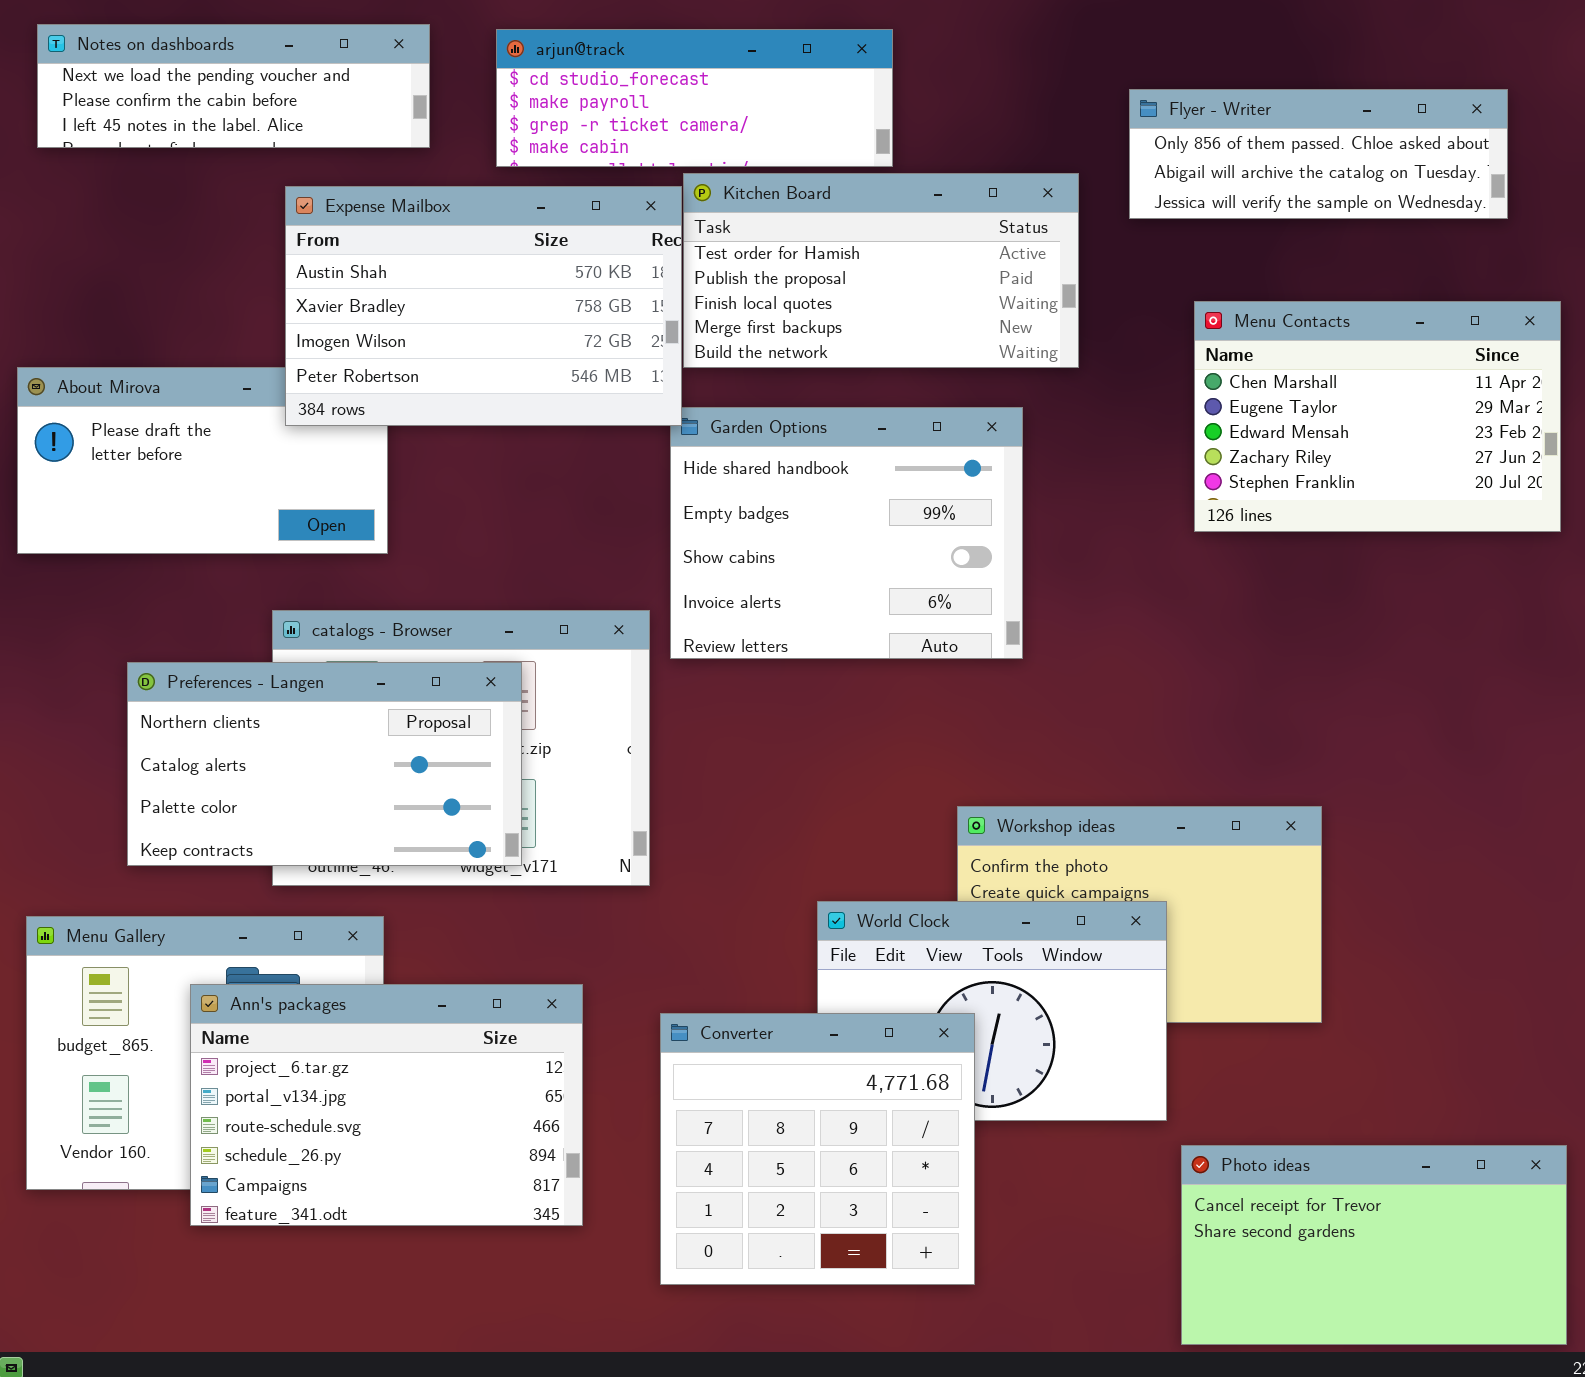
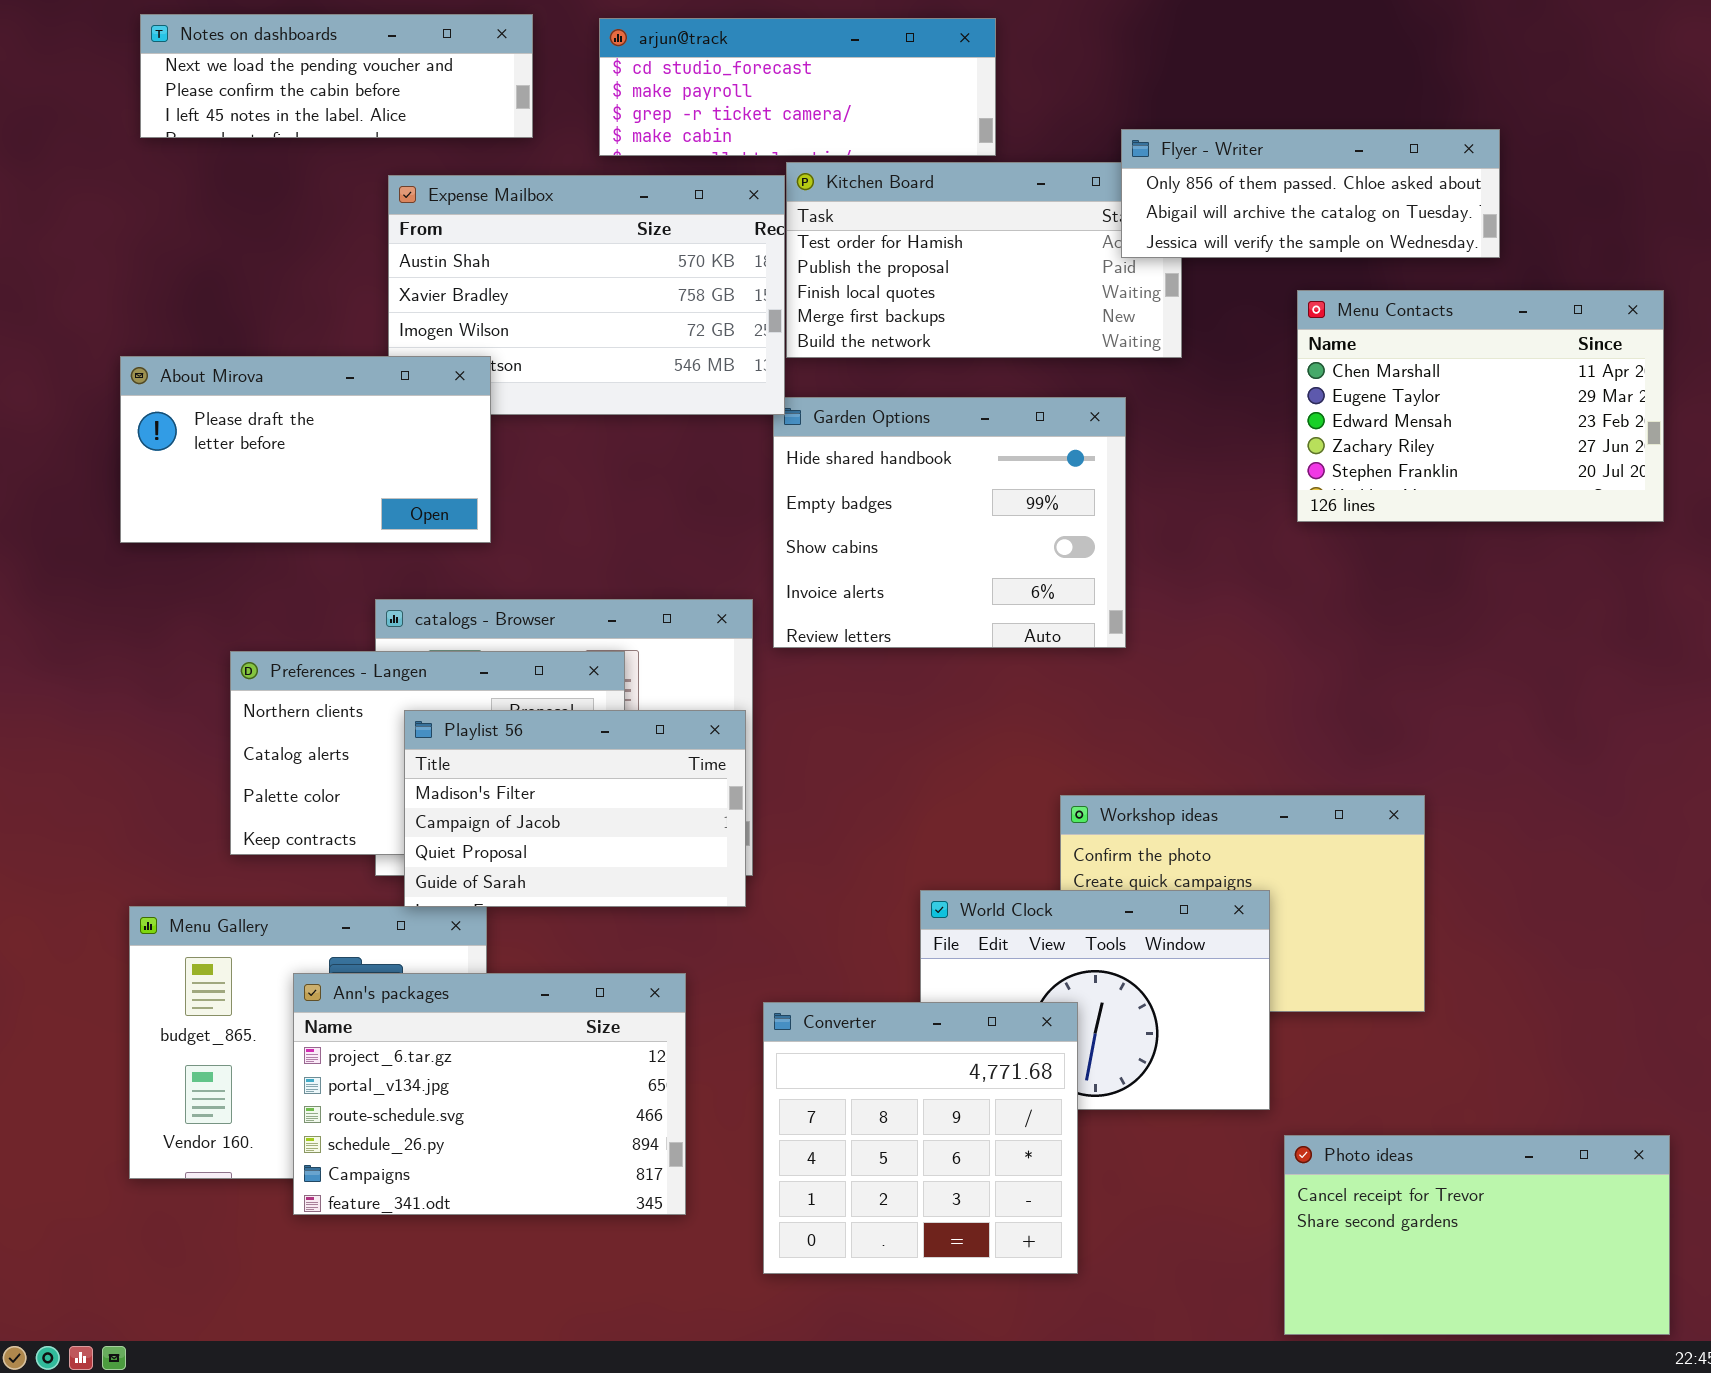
Flyer - Writer: [1129,89,1508,219] -> [1121,129,1500,258], moved
About Mirova: [17,367,388,554] -> [120,356,491,543], raised
Playlist 56: none -> [404,710,746,907], opened

